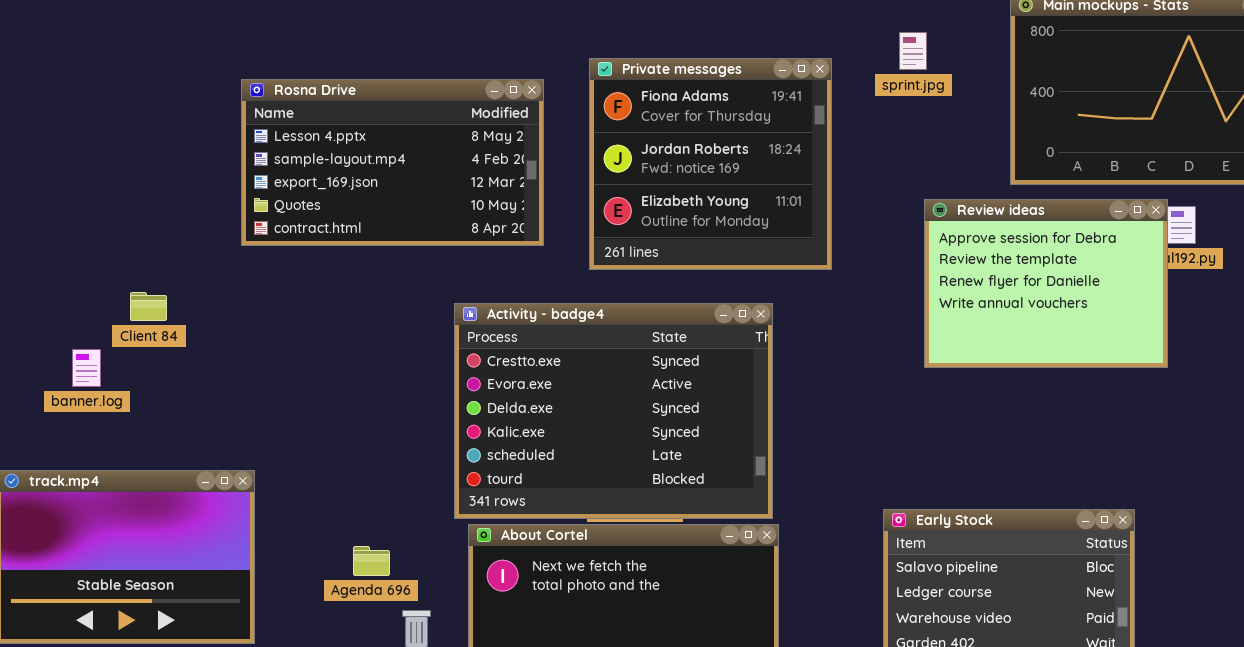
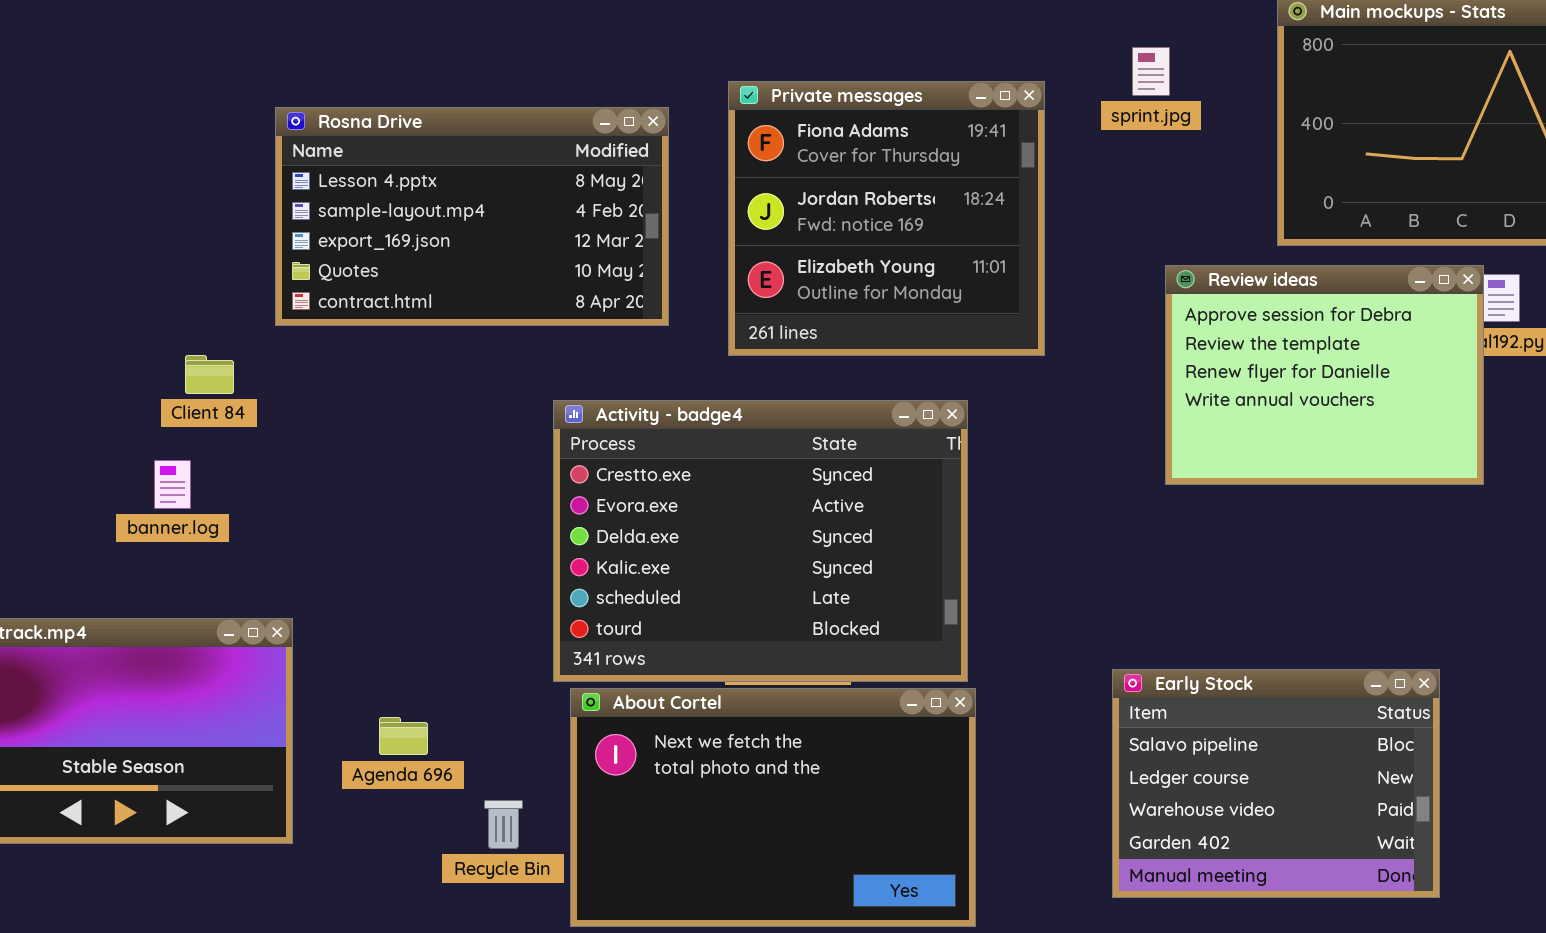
Client 84: [130,292,167,321] -> [185,355,234,394], moved
banner.log: [72,349,101,387] -> [154,460,191,509], moved
Agenda 696: [353,546,390,576] -> [379,717,428,755], moved

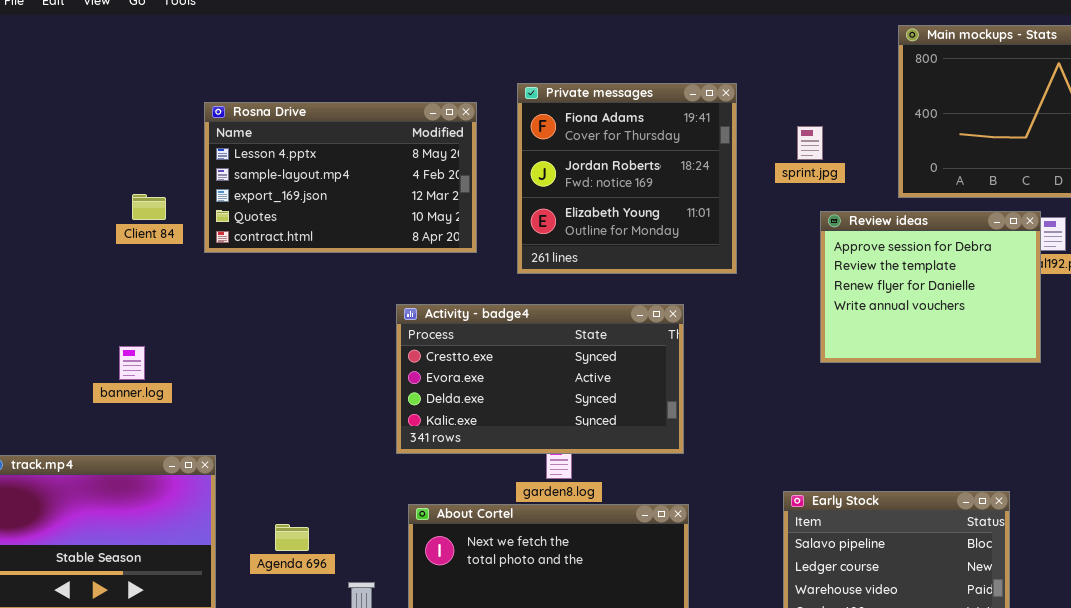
sprint.jpg: [1132,47,1170,96] -> [797,126,823,160], moved
Client 84: [185,355,234,394] -> [132,194,166,220], moved
Activity - badge4: [553,400,968,682] -> [396,304,684,454], resized

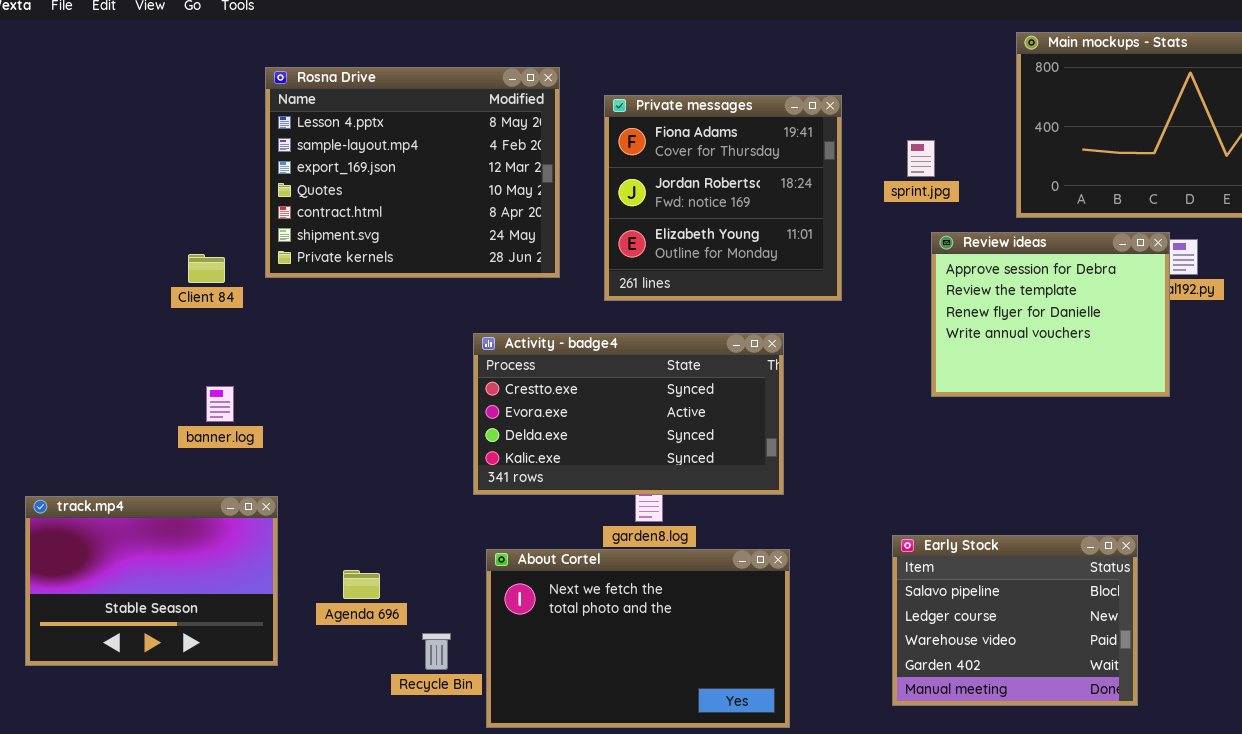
Rosna Drive: [204,102,477,253] -> [265,67,560,278], resized
Client 84: [132,194,166,220] -> [188,254,225,283], moved
banner.log: [119,346,145,380] -> [206,386,234,422], moved

